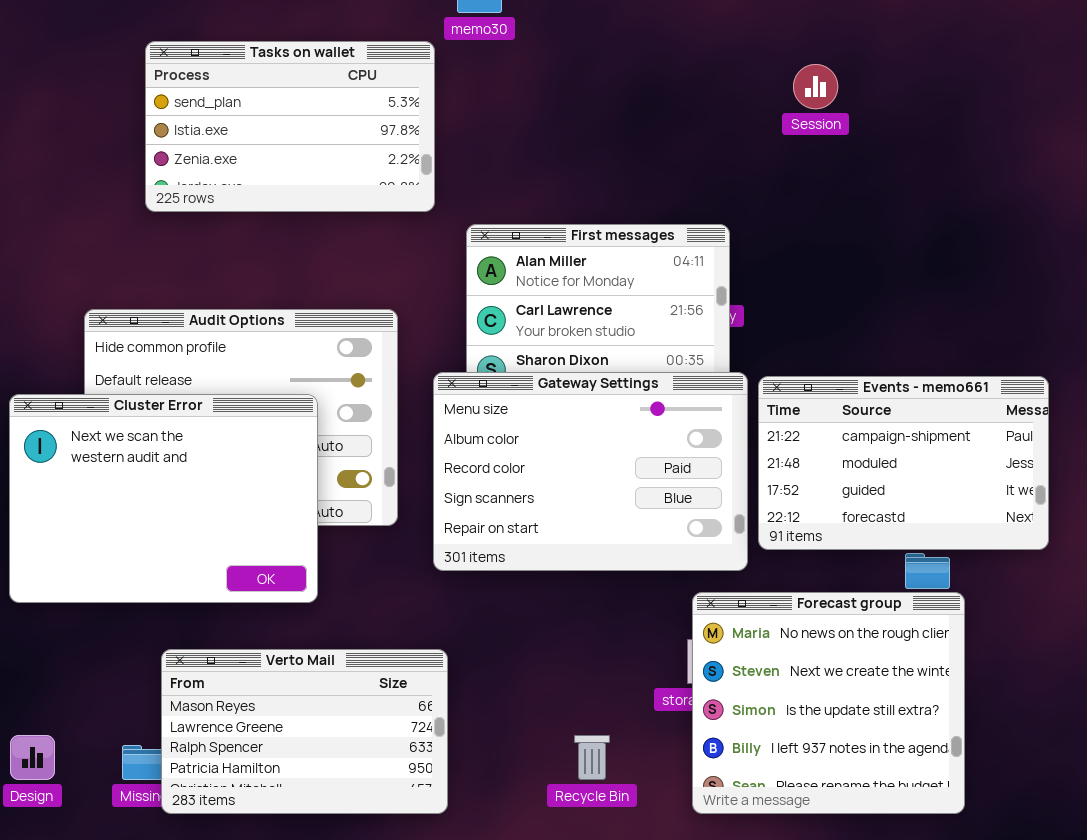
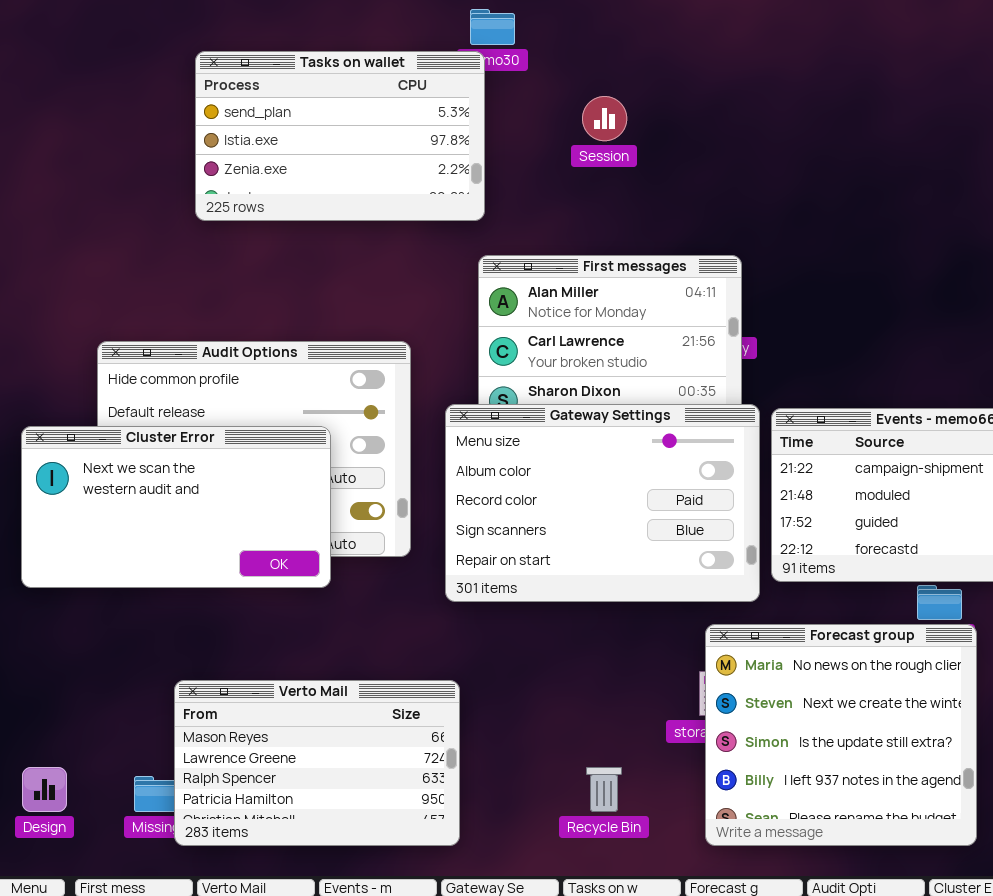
Tasks on wallet: [145,41,435,212] -> [195,51,485,221], moved
Session: [793,64,838,109] -> [582,96,627,141], moved
Cluster Error: [9,394,318,603] -> [21,426,331,588], resized

